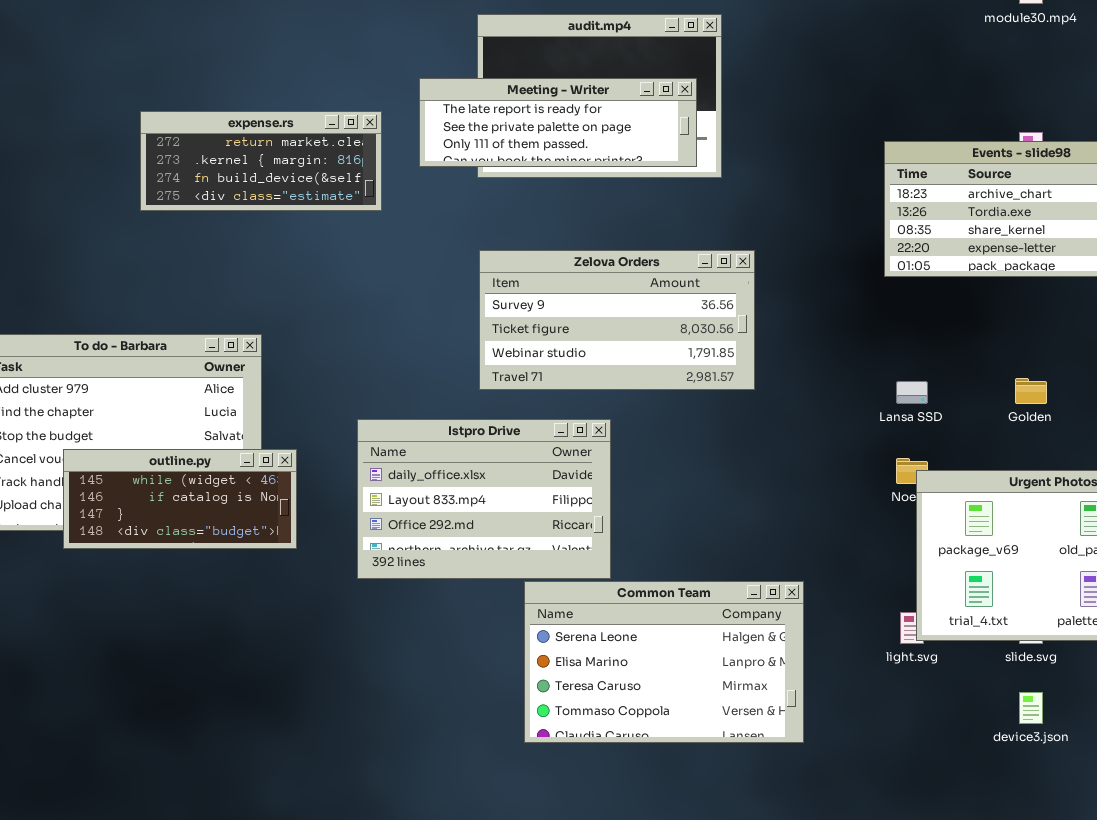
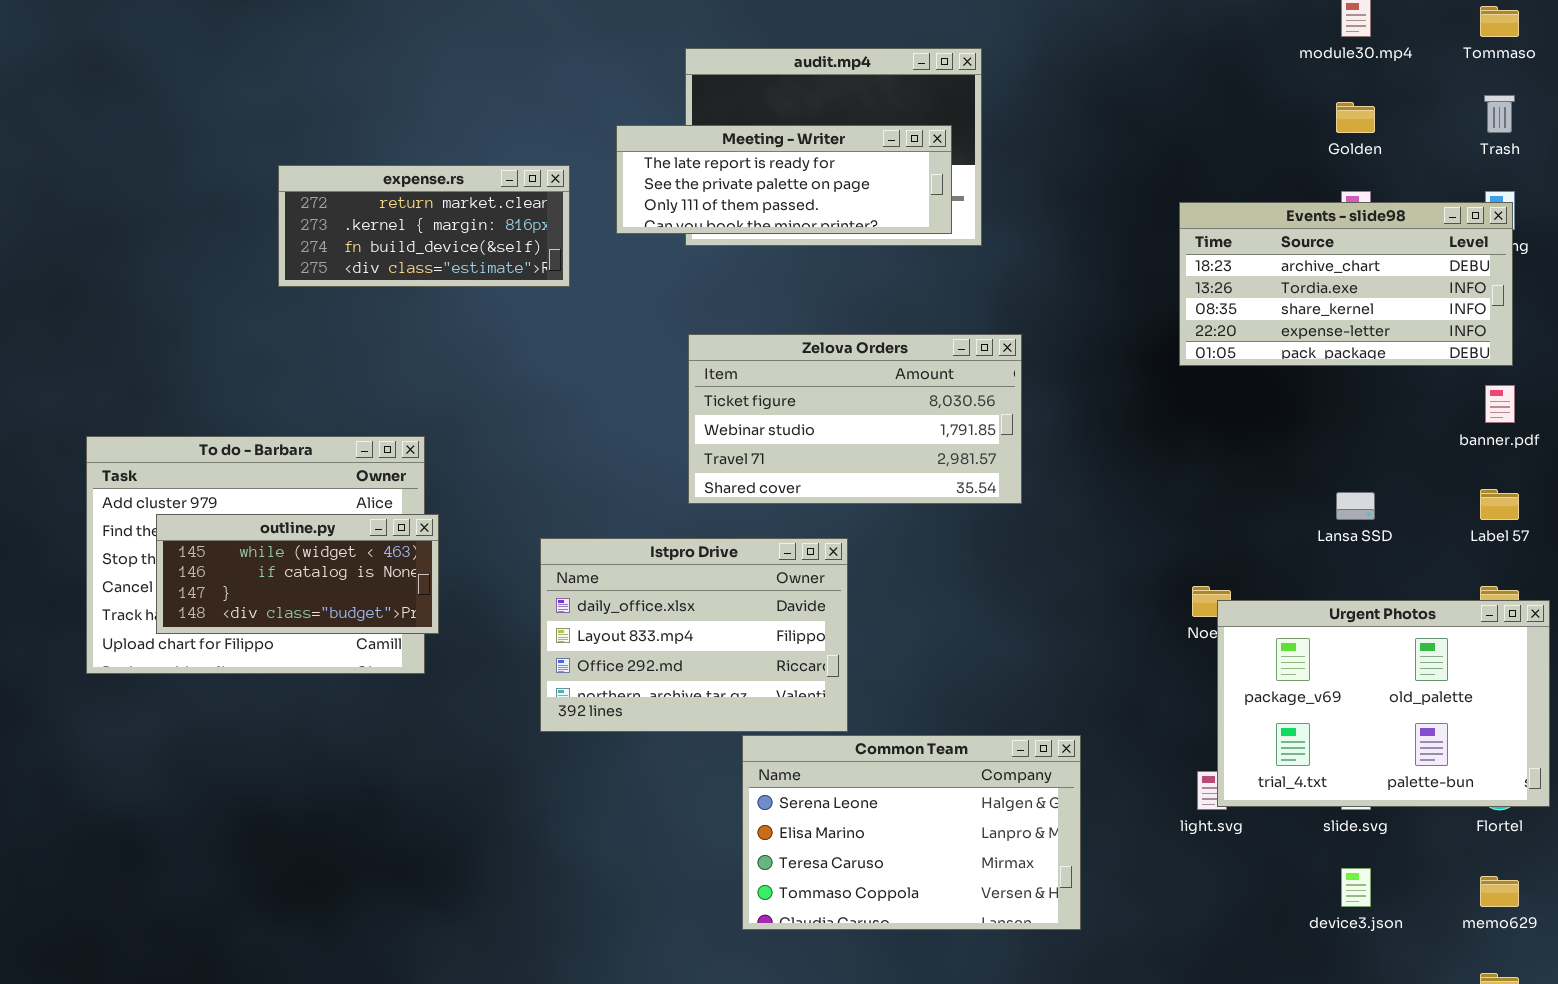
Zelova Orders: [479,250,755,390] -> [688,334,1022,504], scrolled down 1 row
Golden: [1015,378,1047,404] -> [1336,102,1375,133], moved
Lansa SSD: [896,381,928,404] -> [1336,492,1375,520], moved
outline.py: [63,449,297,549] -> [156,514,439,634], moved

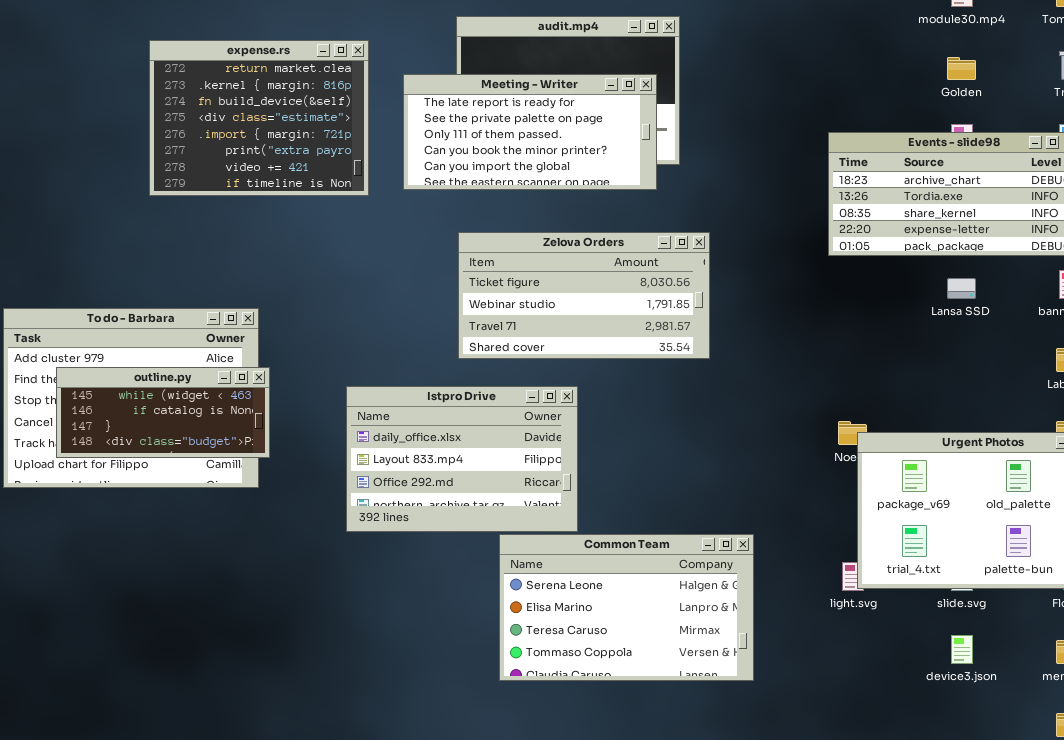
Meeting - Writer: [616,125,952,234] -> [403,74,657,190], resized
expense.rs: [278,165,570,287] -> [149,40,369,196], resized
Lansa SSD: [1336,492,1375,520] -> [947,278,976,299], moved

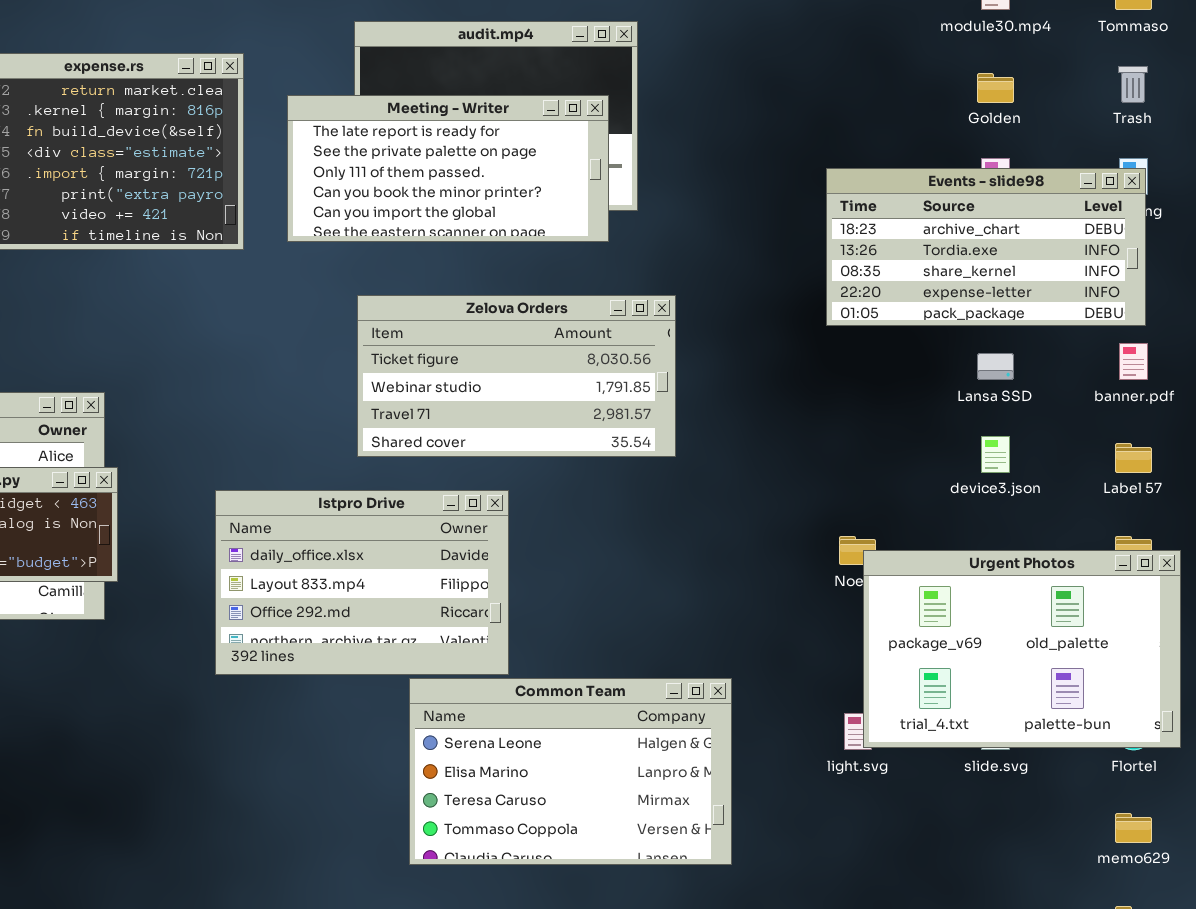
device3.json: [951,635,973,664] -> [981,436,1010,473], moved

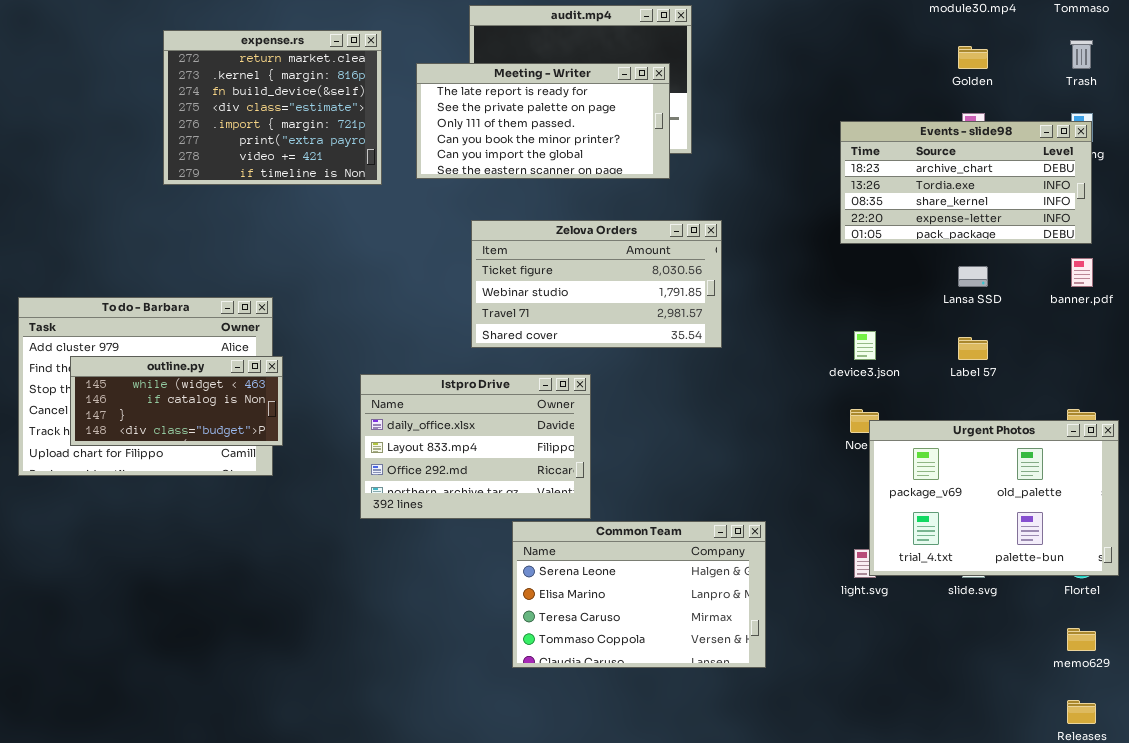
device3.json: [981,436,1010,473] -> [854,331,876,360], moved
Label 57: [1115,443,1152,473] -> [958,337,988,360], moved

